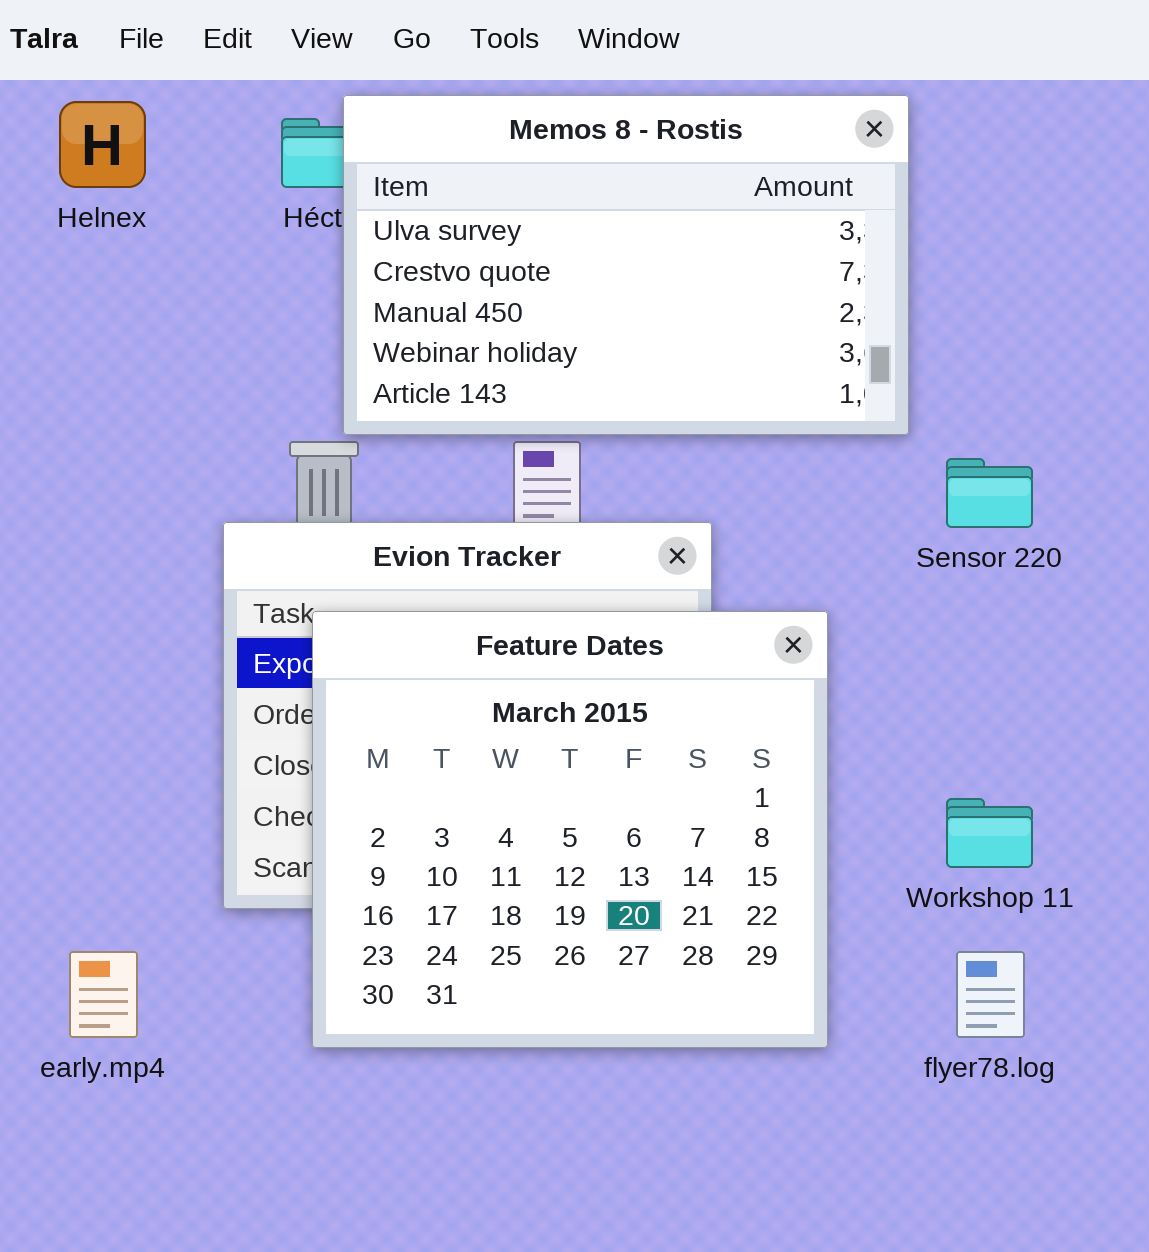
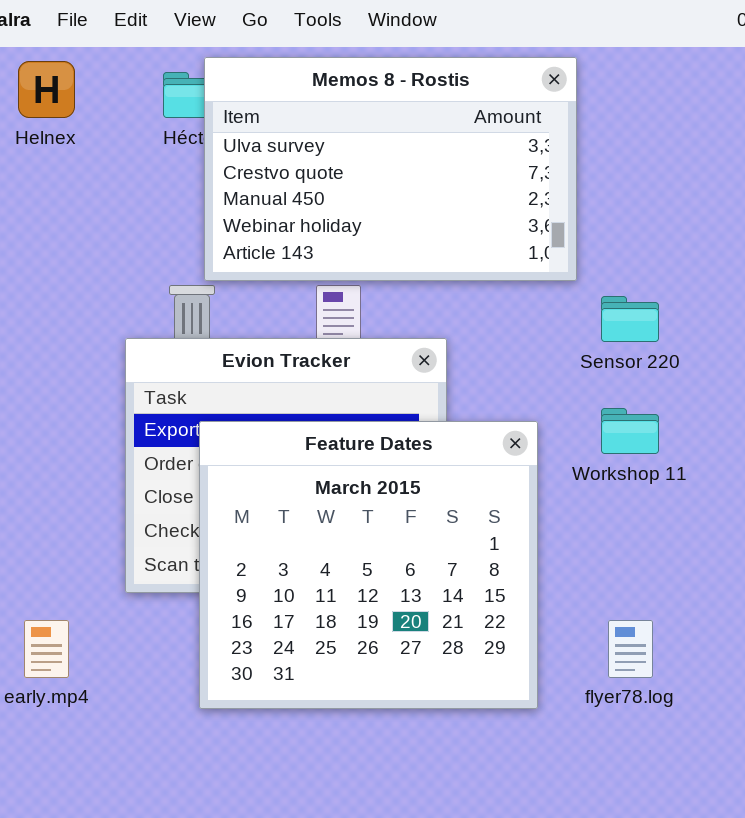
Feature Dates: [312,611,828,1048] -> [199,421,538,709], moved
Workshop 11: [946,798,1033,868] -> [601,408,659,454], moved

